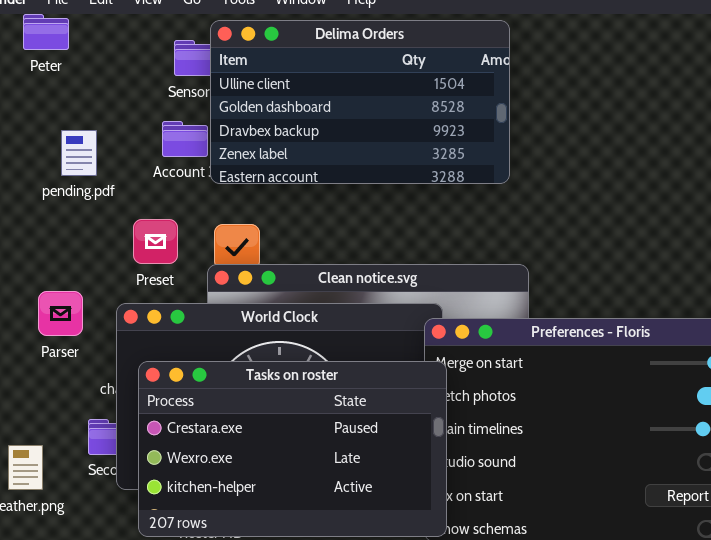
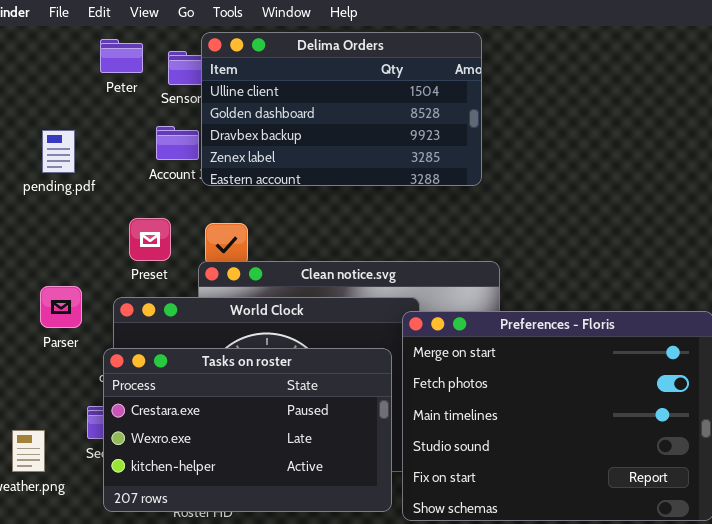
Peter: [23,14,69,50] -> [100,39,143,73], moved
pending.pdf: [61,130,97,176] -> [42,130,75,173], moved
Tasks on roster: [138,361,447,537] -> [103,348,392,512], moved

